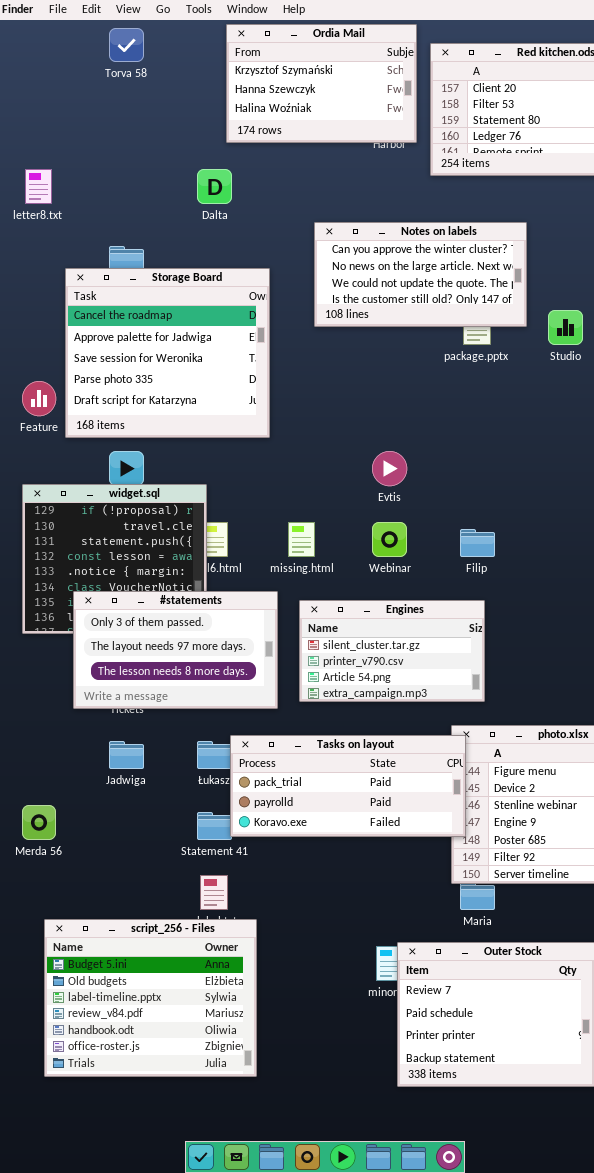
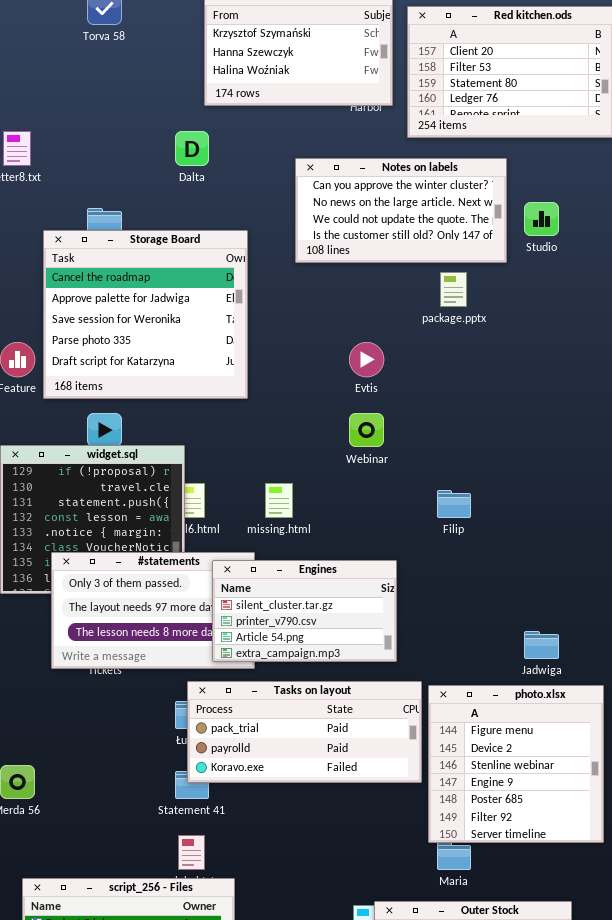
Notes on labels: [314,222,527,327] -> [295,158,507,263], moved
Studio: [548,310,583,345] -> [524,202,559,236], moved
Evtis: [372,451,407,486] -> [349,342,384,377], moved
Webinar: [372,522,407,557] -> [349,413,384,447], moved
Engines: [299,600,485,702] -> [212,560,397,662], moved
Tasks on layout: [230,735,466,837] -> [187,681,422,783], moved
Jadwiga: [109,741,144,769] -> [524,631,559,659], moved

